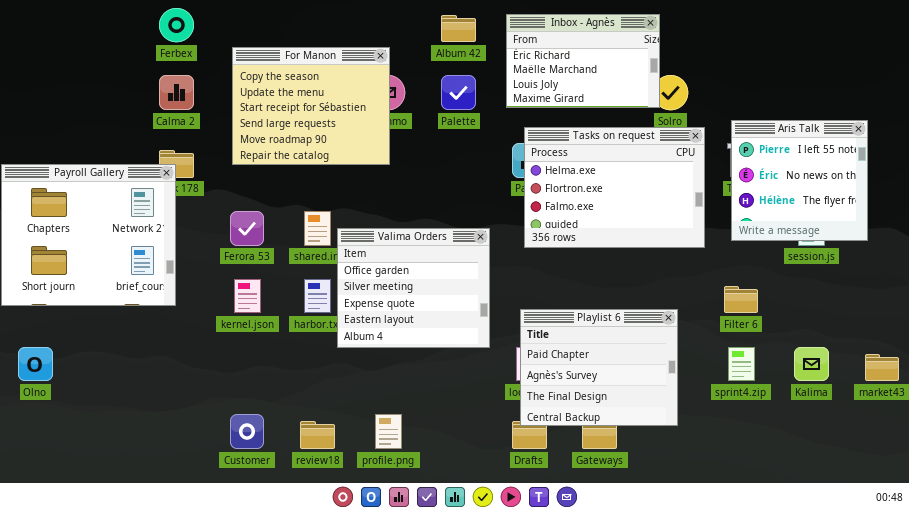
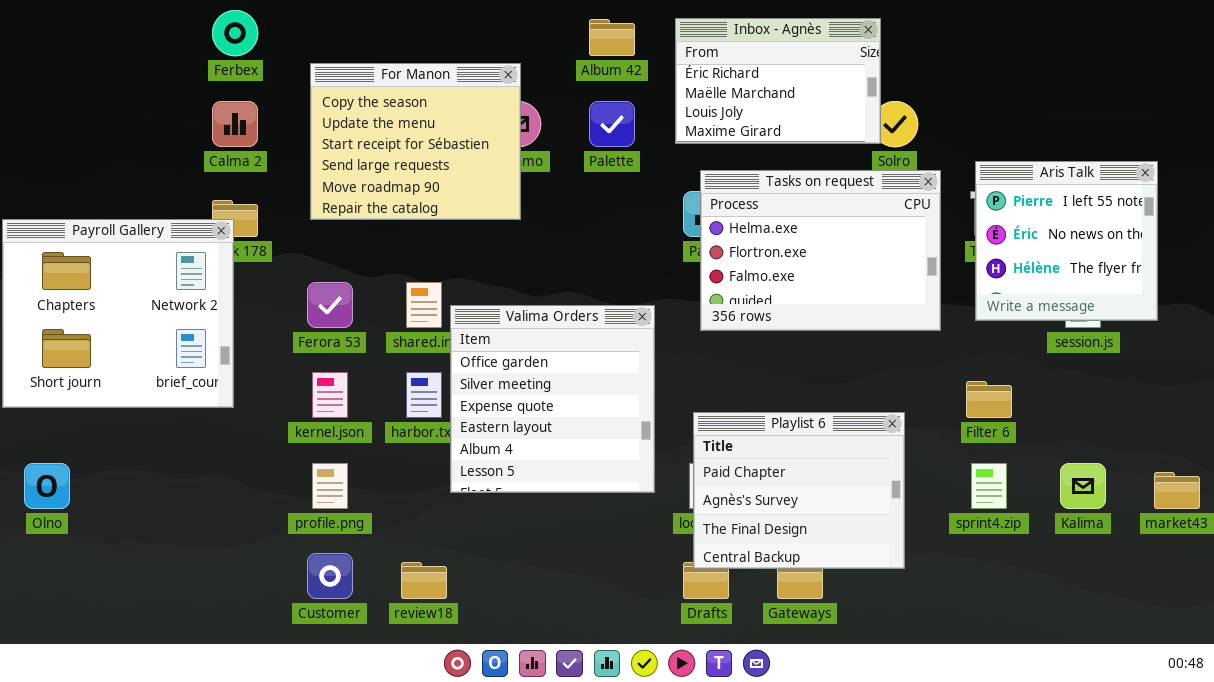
Valima Orders: [337,228,490,348] -> [450,305,655,493], resized
profile.png: [375,414,402,449] -> [312,463,348,509], moved

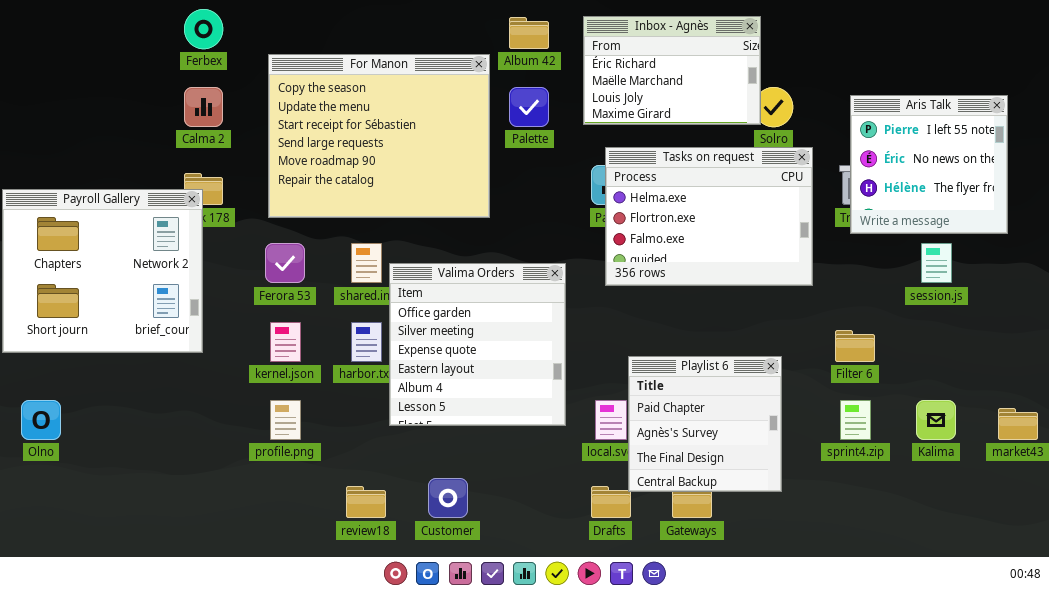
For Manon: [310,63,521,220] -> [268,54,490,218], resized
Aris Talk: [975,161,1158,321] -> [850,95,1008,234], moved
Playlist 6: [693,412,905,569] -> [628,356,782,492], resized
Customer: [307,553,353,599] -> [428,478,468,518], moved

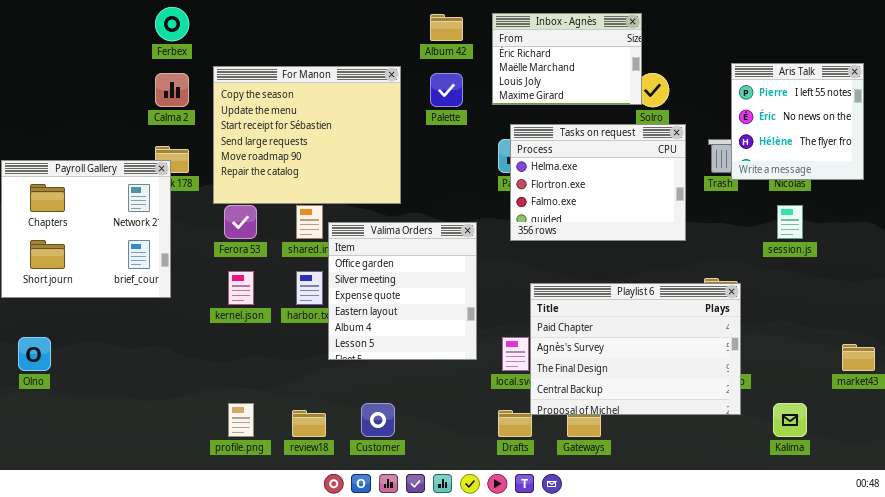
For Manon: [268,54,490,218] -> [213,66,401,204], moved
Aris Talk: [850,95,1008,234] -> [731,63,864,180], moved
Playlist 6: [628,356,782,492] -> [530,283,741,415], resized
profile.png: [270,400,301,440] -> [228,403,254,437], moved
Kalima: [916,400,956,440] -> [773,403,807,437], moved

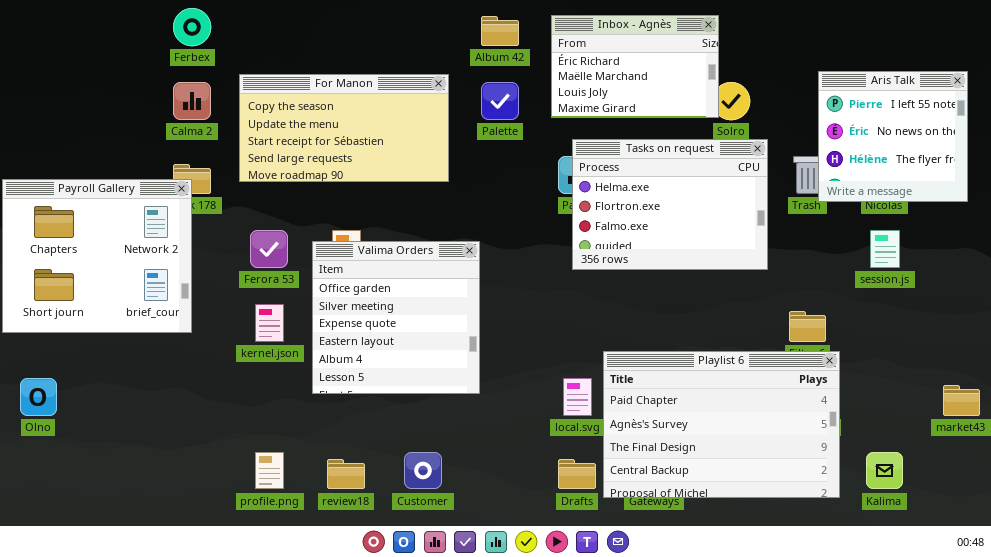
For Manon: [213,66,401,204] -> [239,74,449,182], resized
Valima Orders: [328,222,477,360] -> [312,241,480,394], moved
Playlist 6: [530,283,741,415] -> [603,351,840,498], moved

